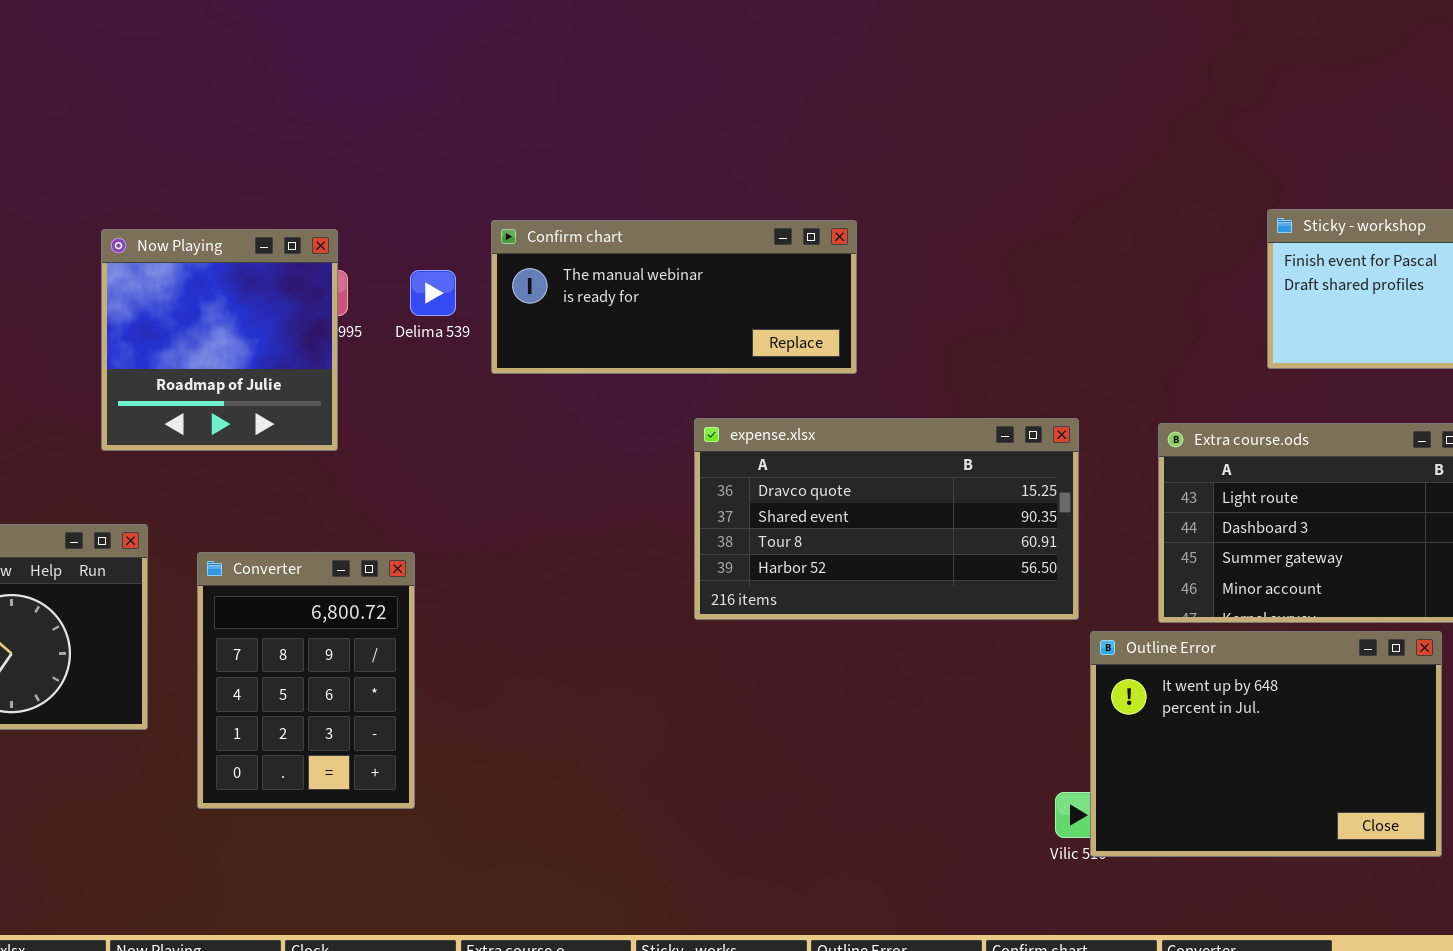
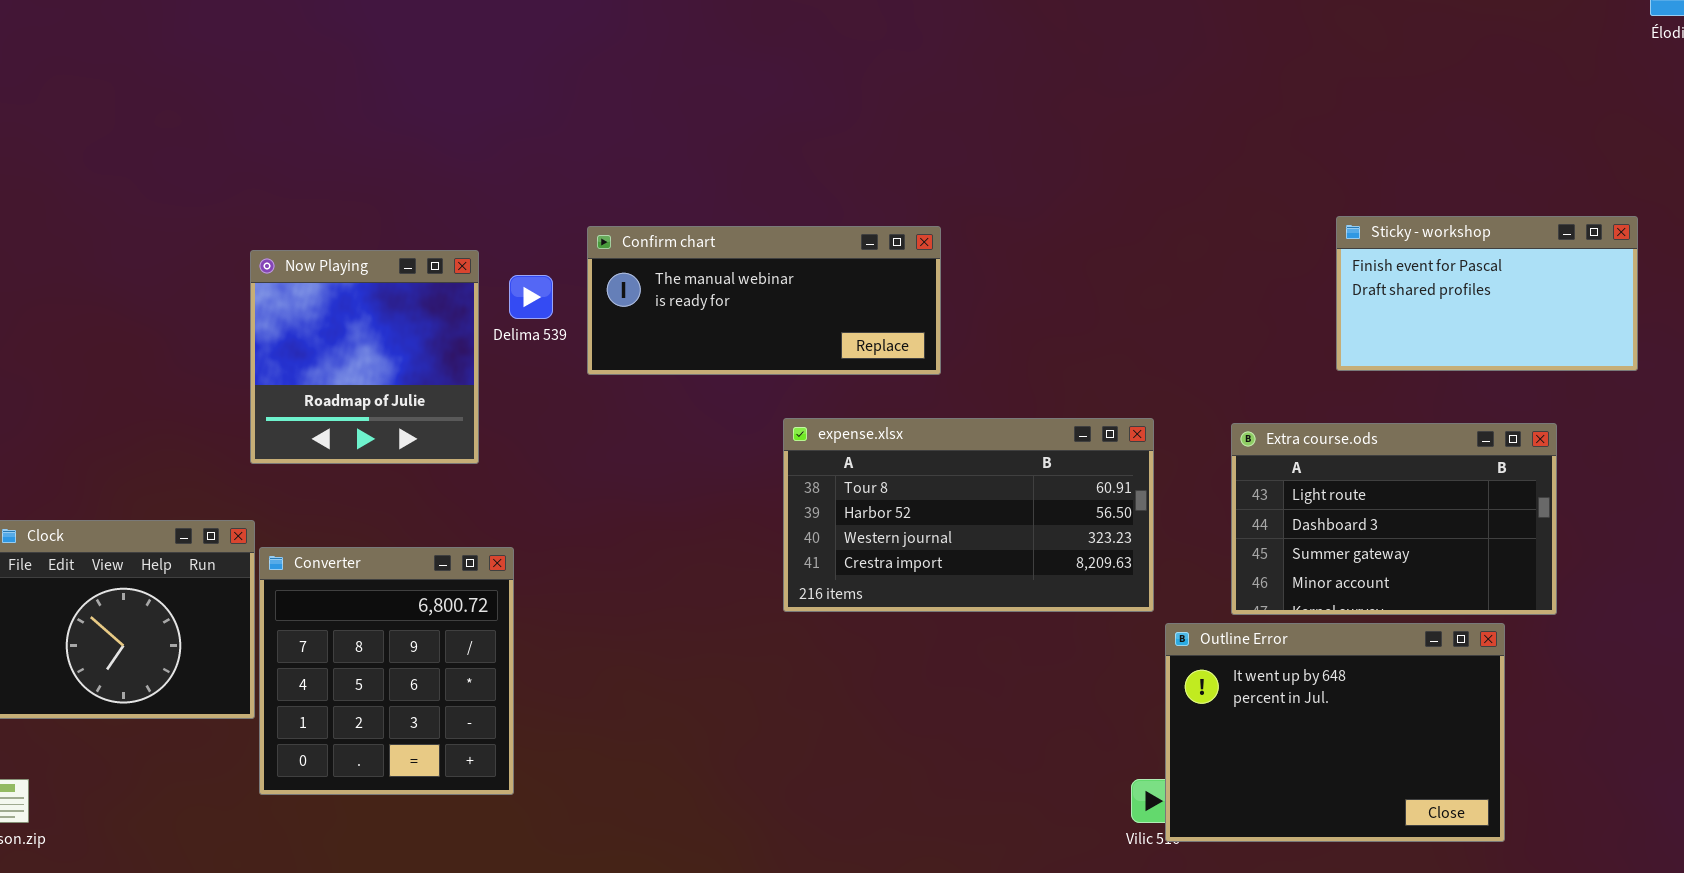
Now Playing: [101,229,338,451] -> [250,250,479,464], moved
expense.xlsx: [694,418,1079,620] -> [783,418,1154,612], scrolled down 2 rows
Converter: [197,552,415,809] -> [259,547,514,795], resized

